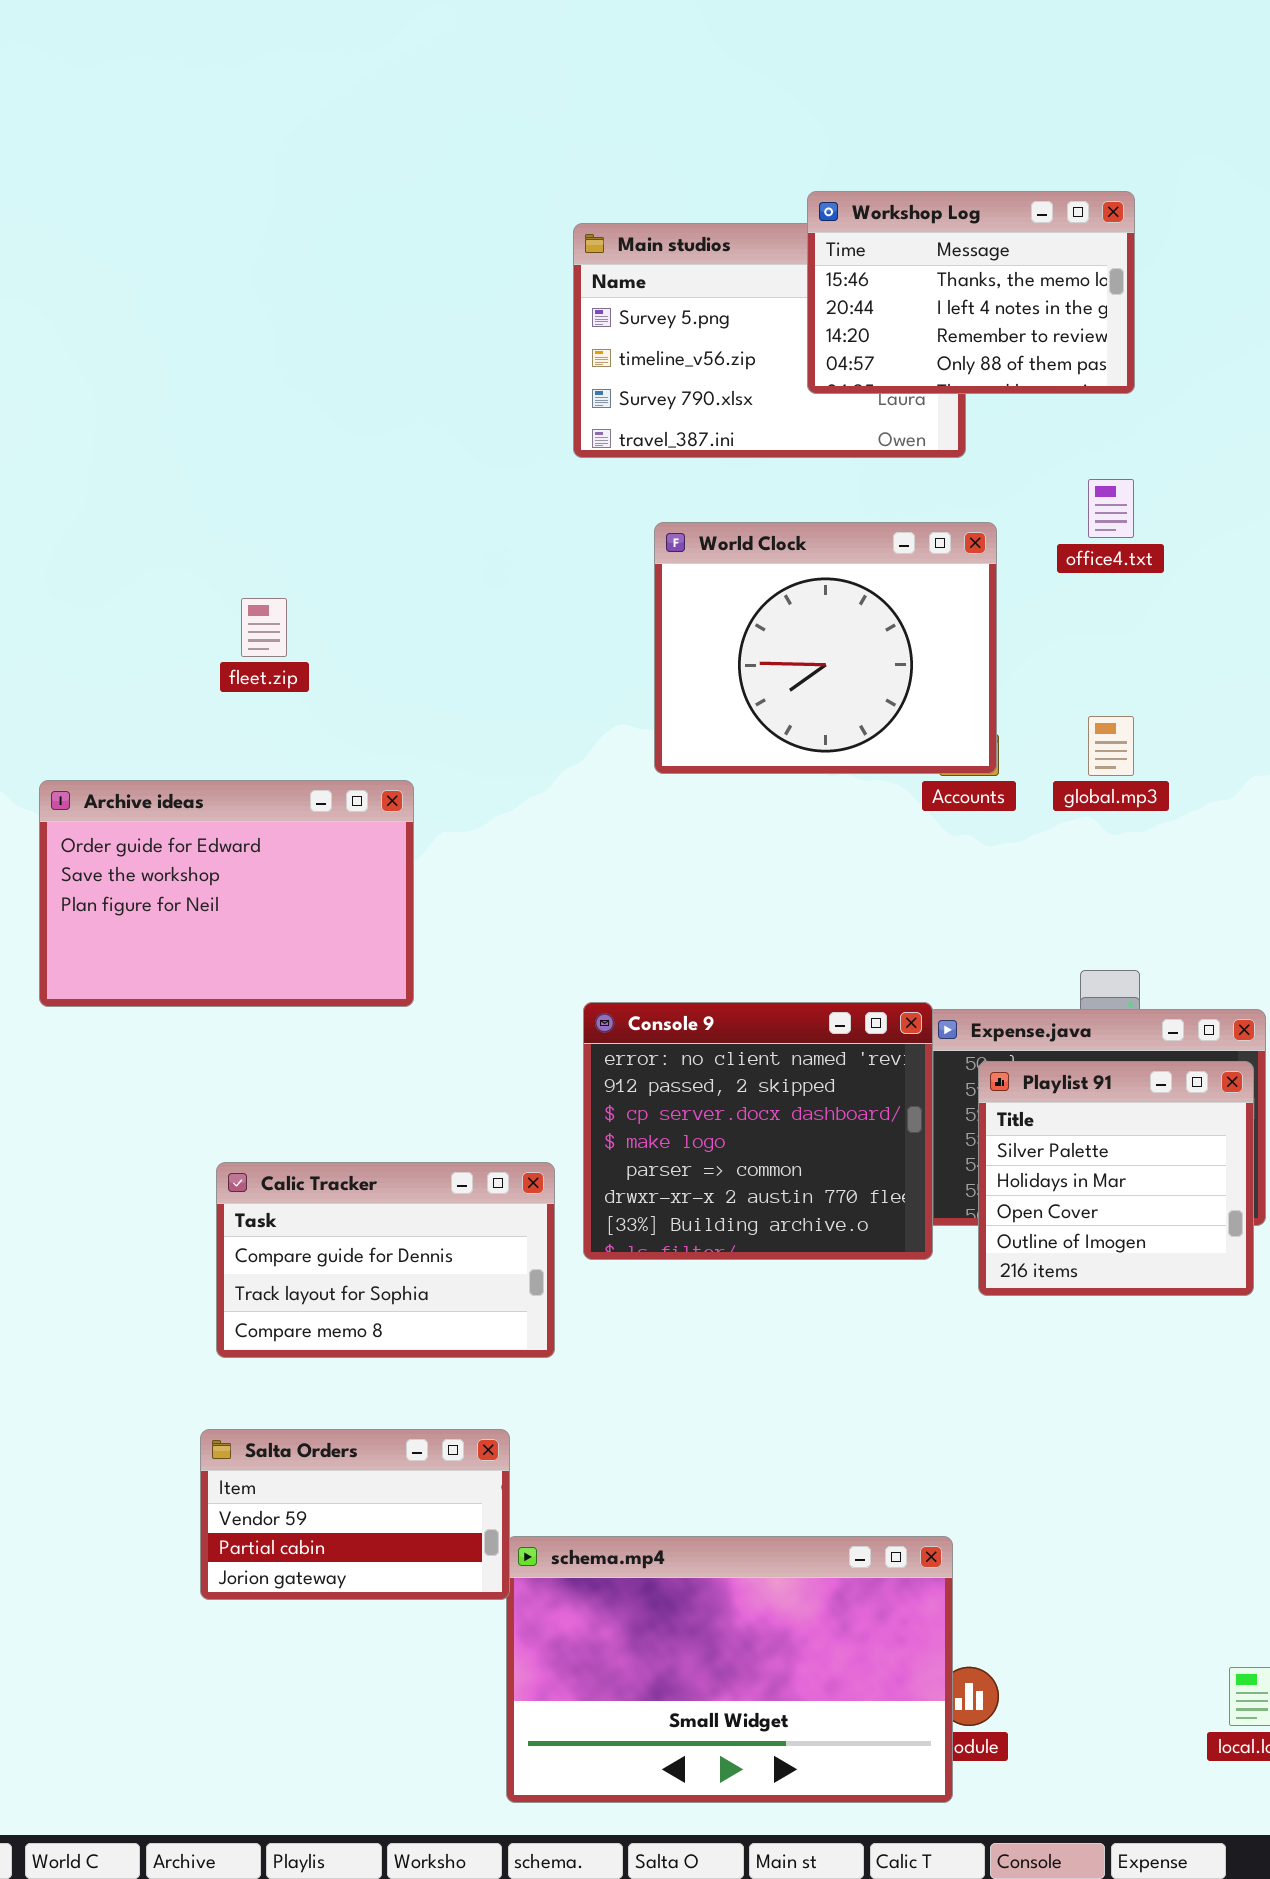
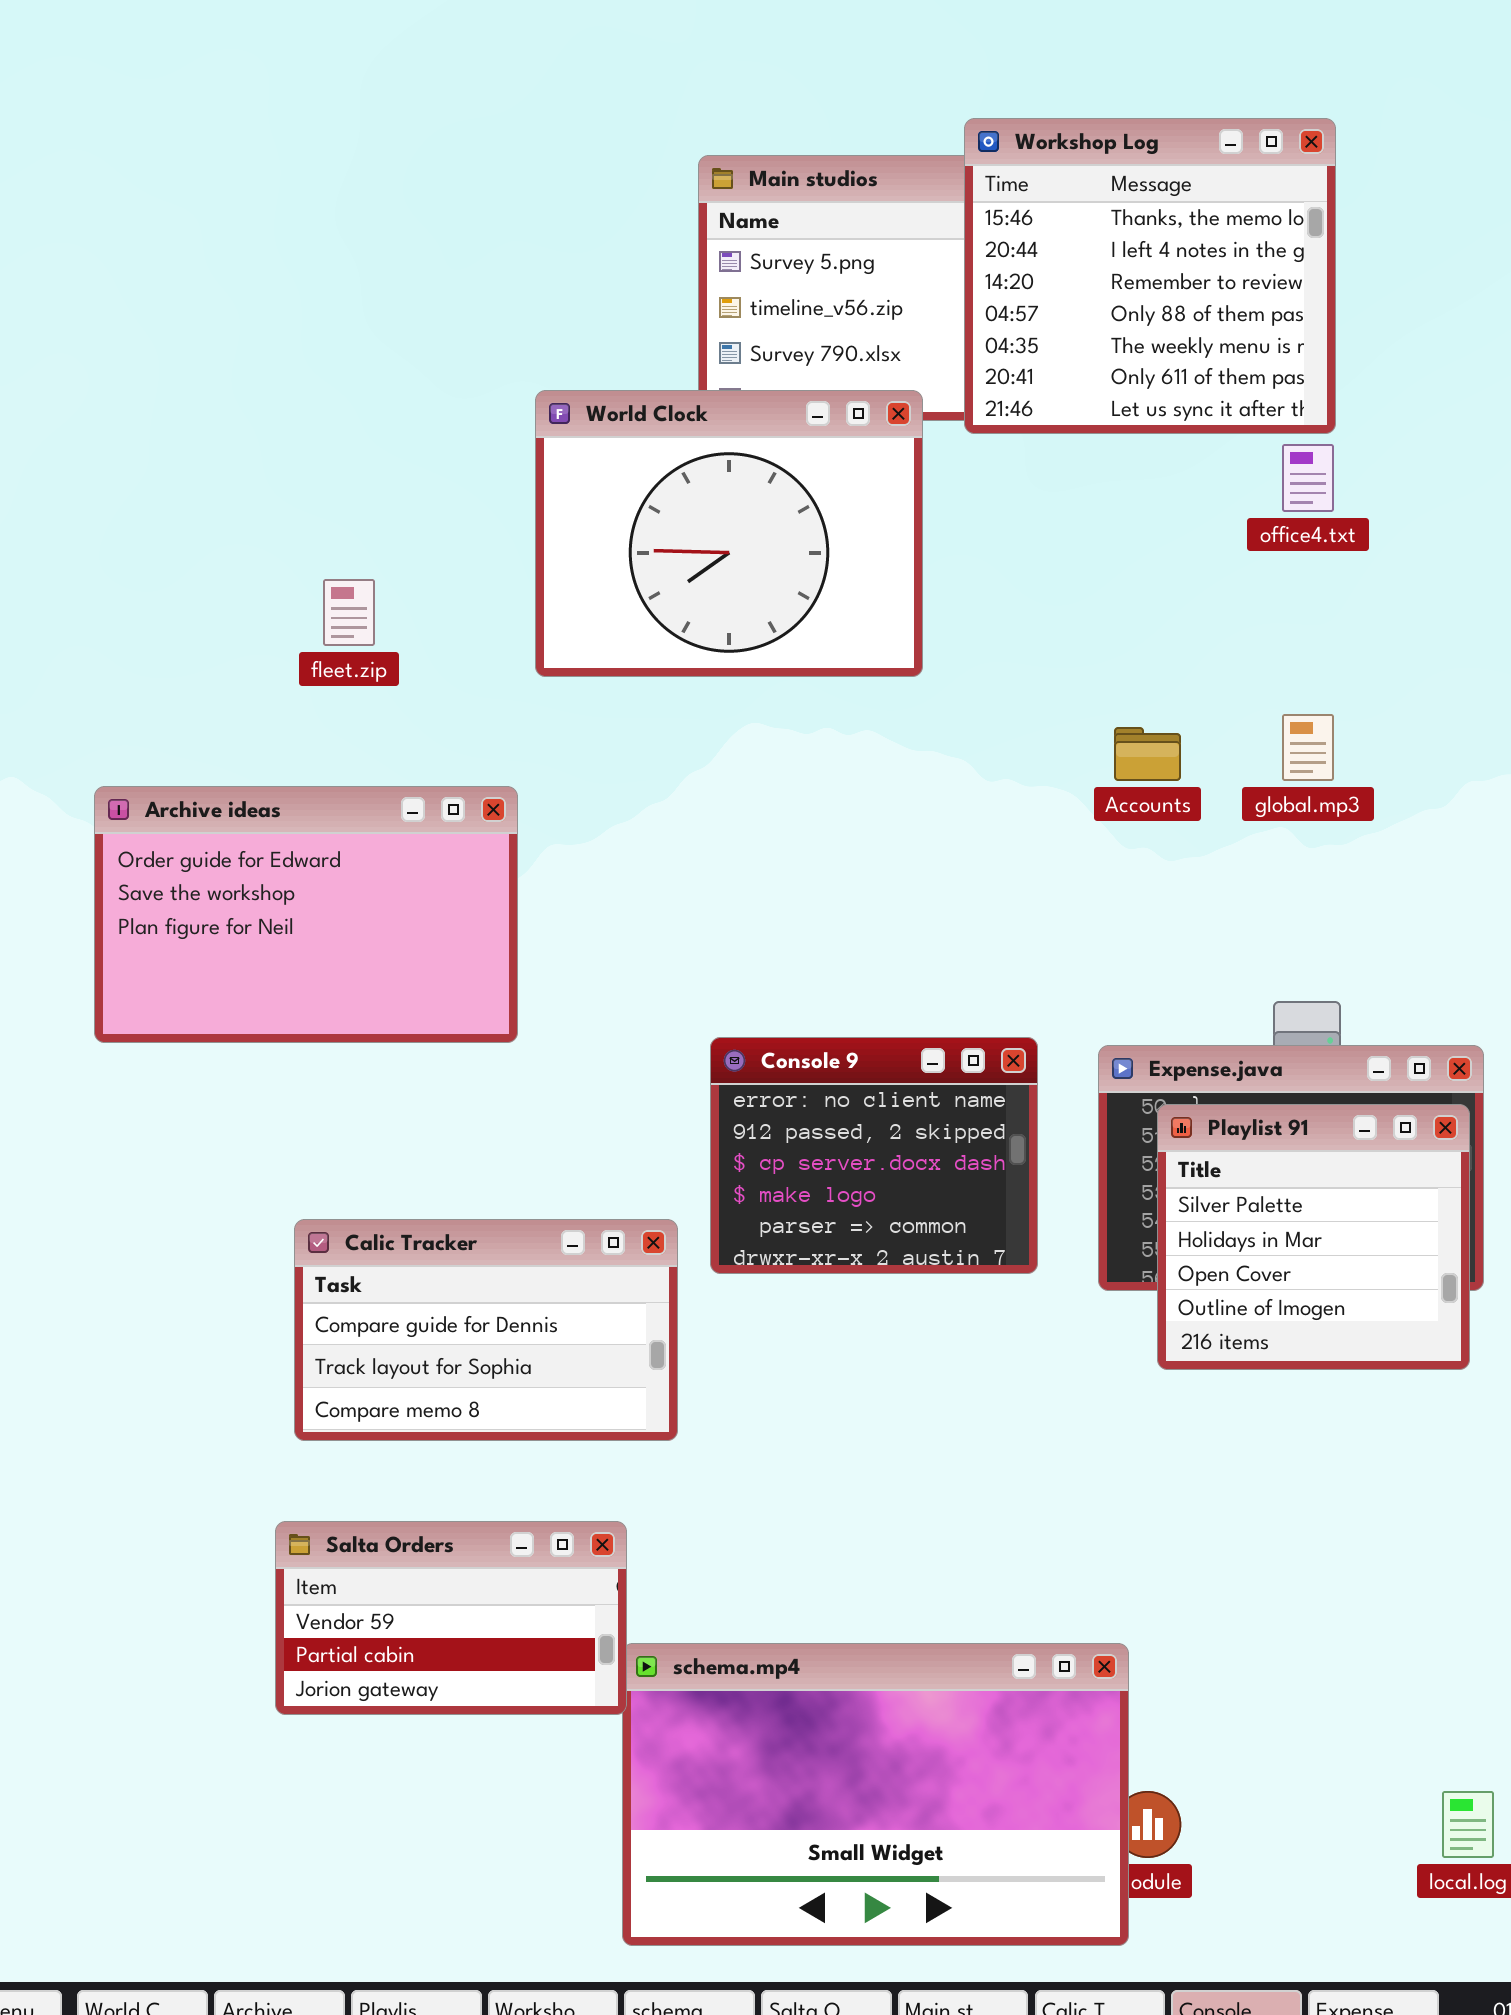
Workshop Log: [807,191,1135,394] -> [964,118,1336,434], resized
World Clock: [654,522,997,774] -> [535,390,923,677], moved
Console 9: [583,1002,933,1260] -> [710,1037,1038,1274], resized

